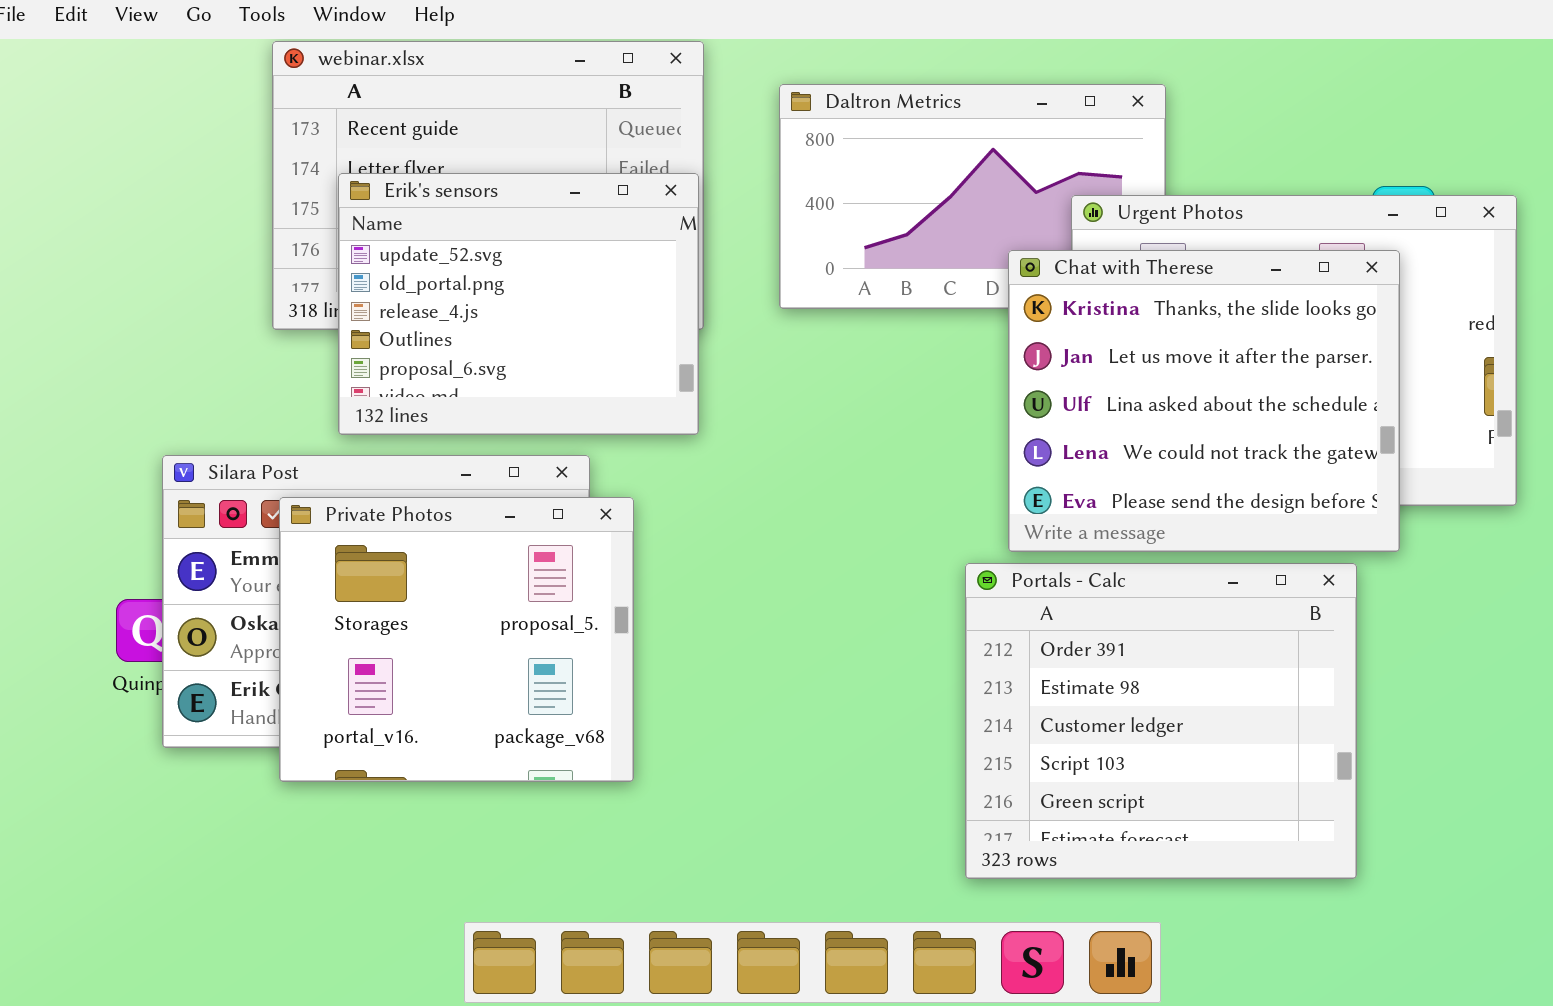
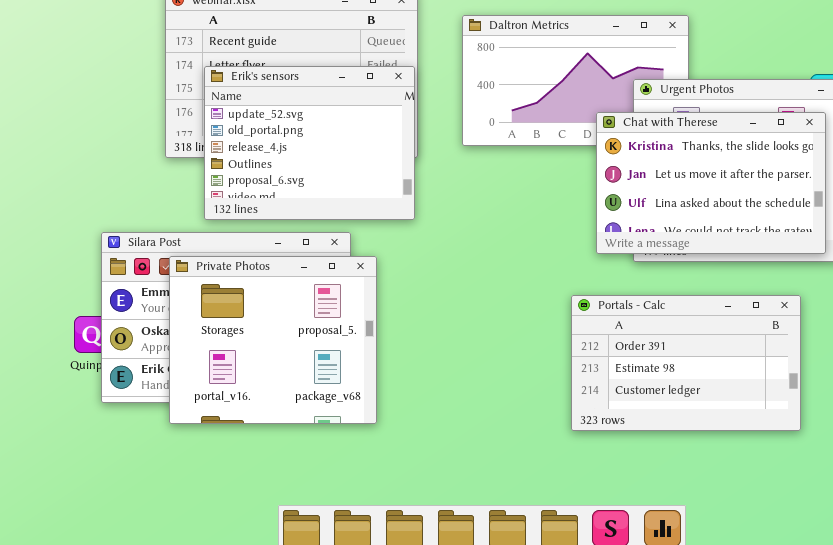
Chat with Therese: [1008,250,1400,552] -> [596,112,826,254], resized
Portals - Calc: [965,563,1357,879] -> [571,295,801,431], resized

